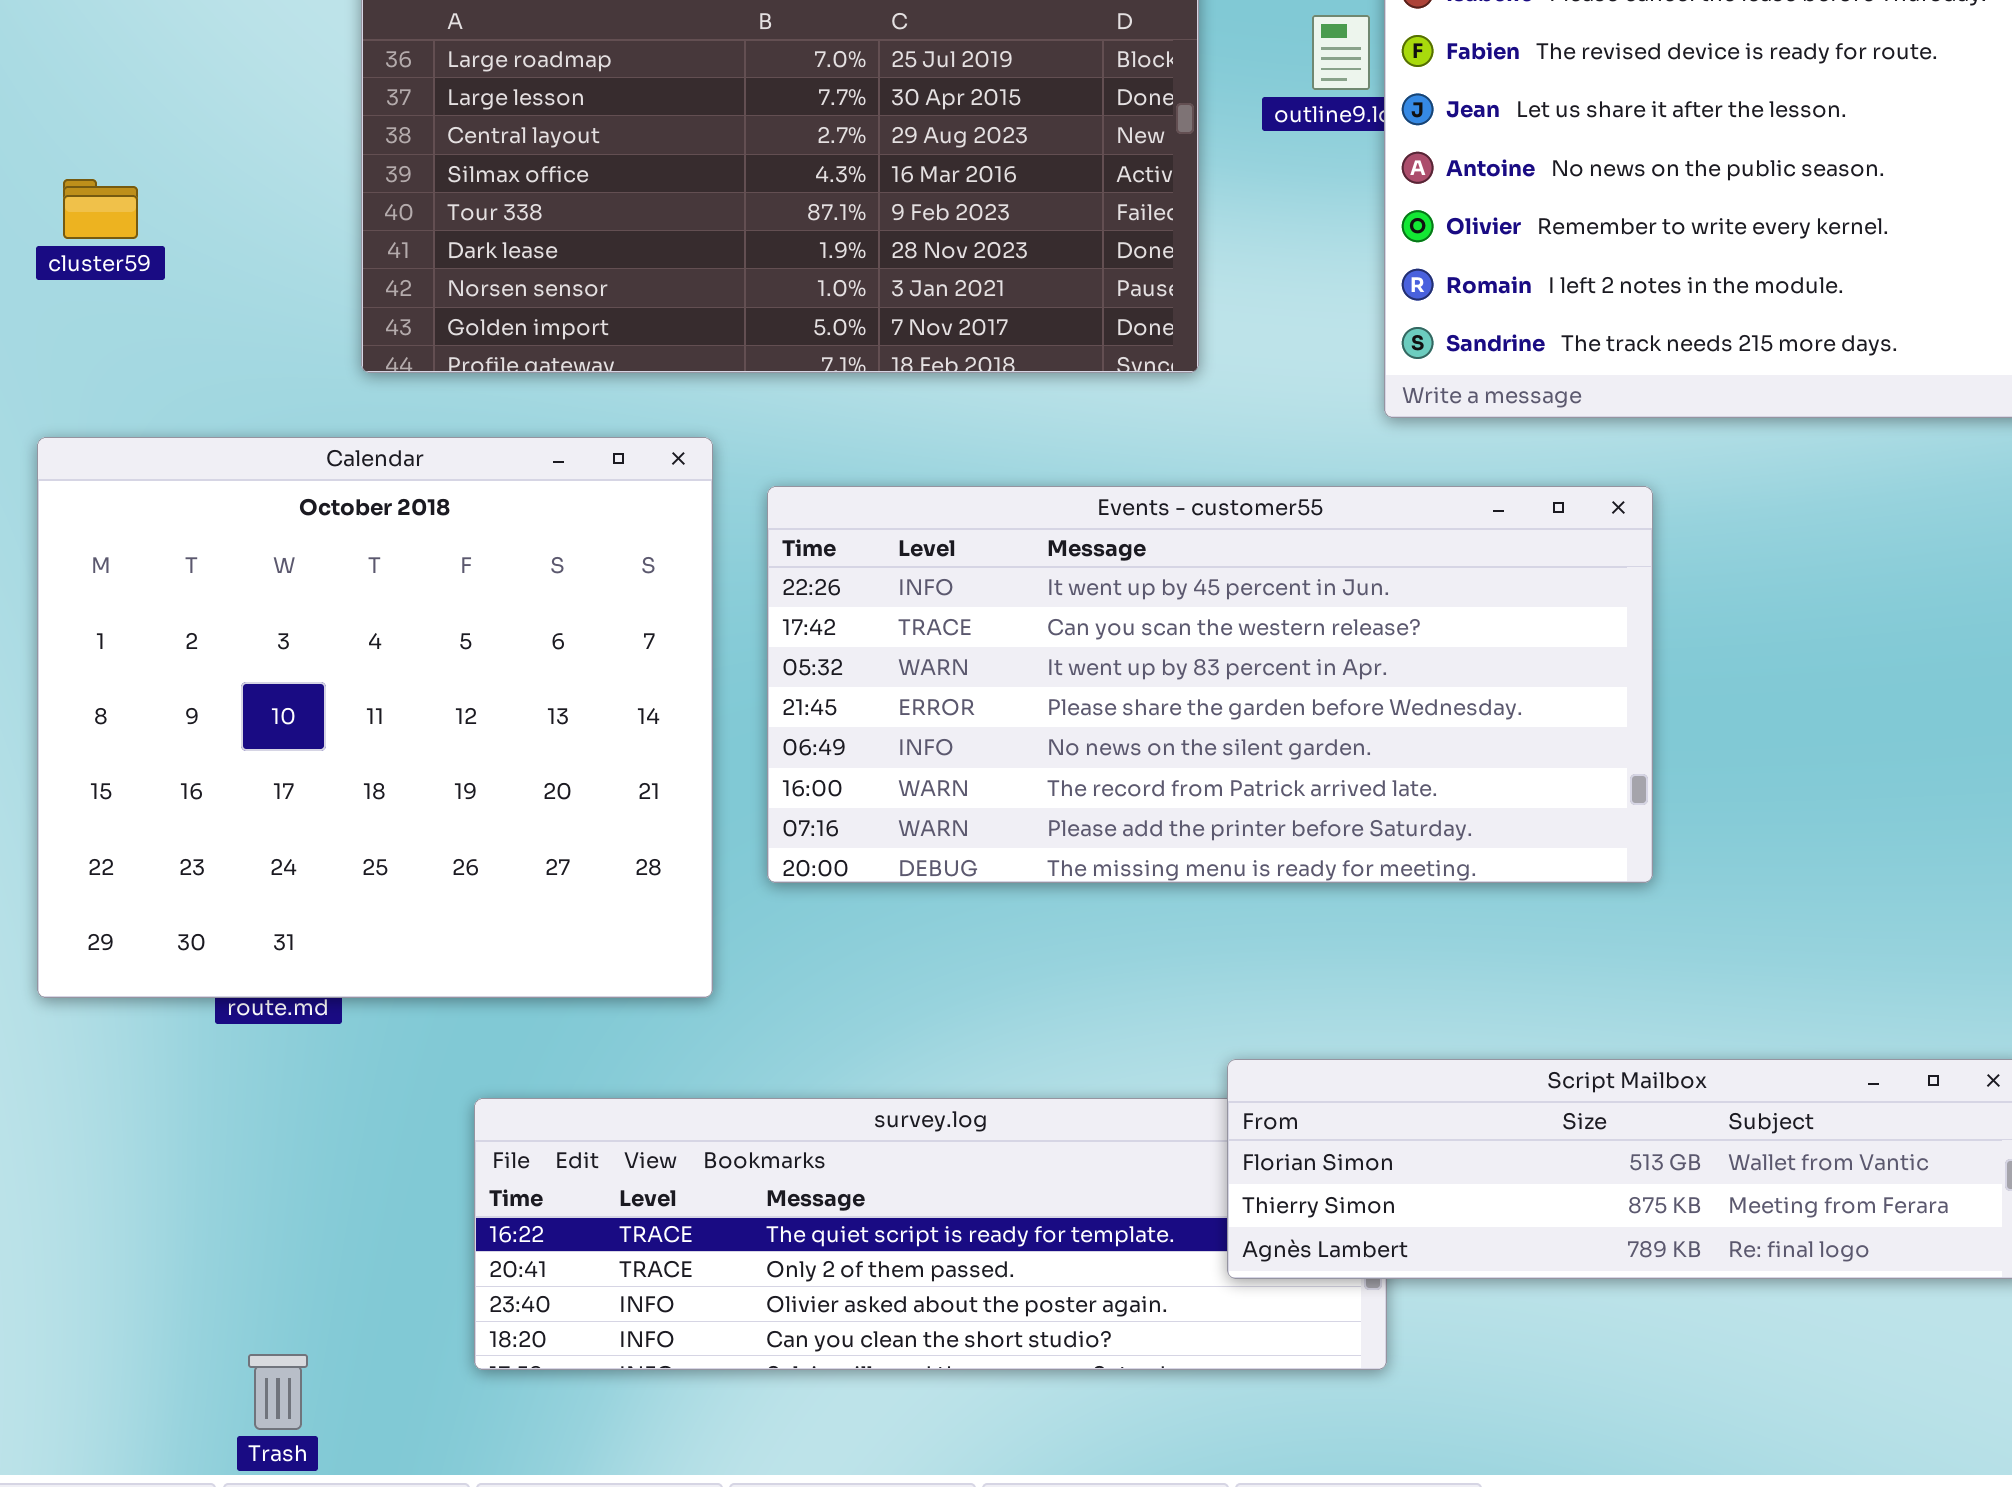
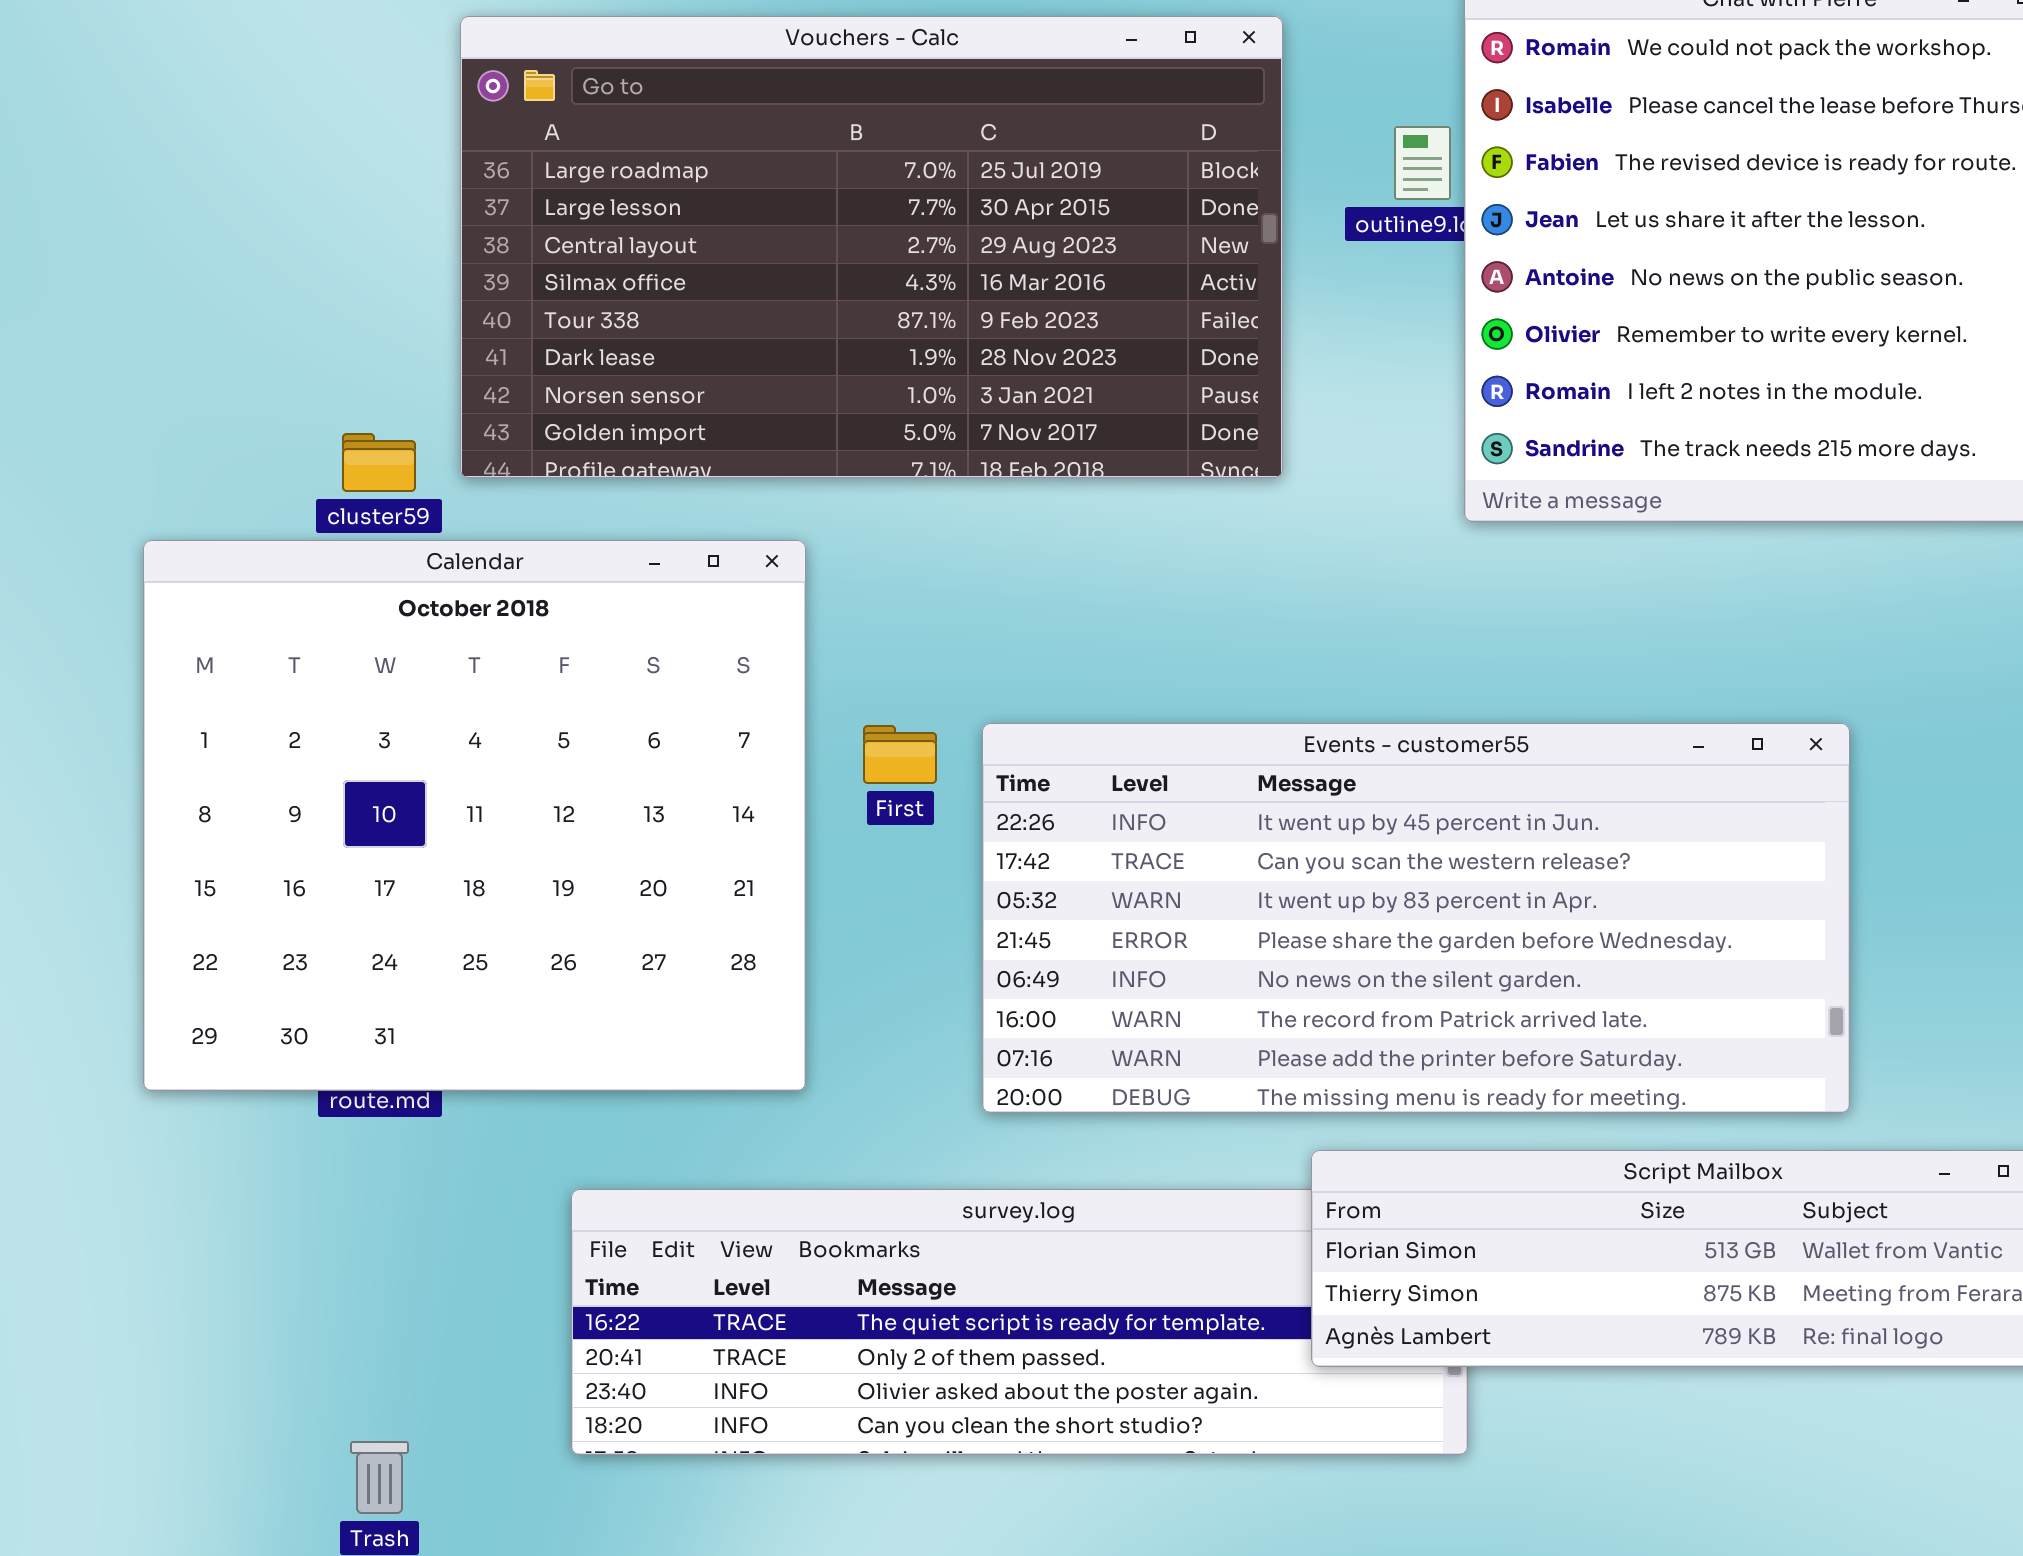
cluster59: [63,179,138,239] -> [342,433,416,492], moved
Events - customer55: [767,486,1653,883] -> [982,723,1850,1113], moved

